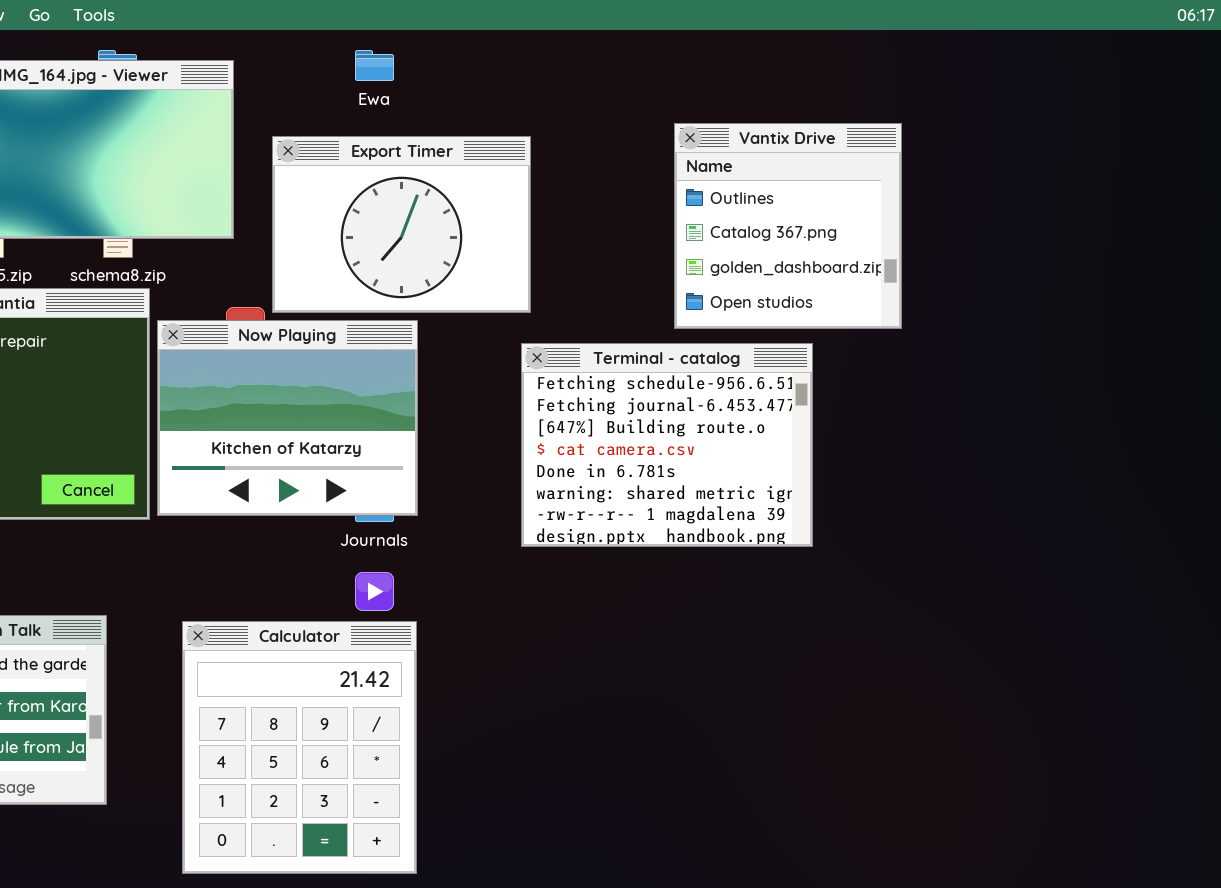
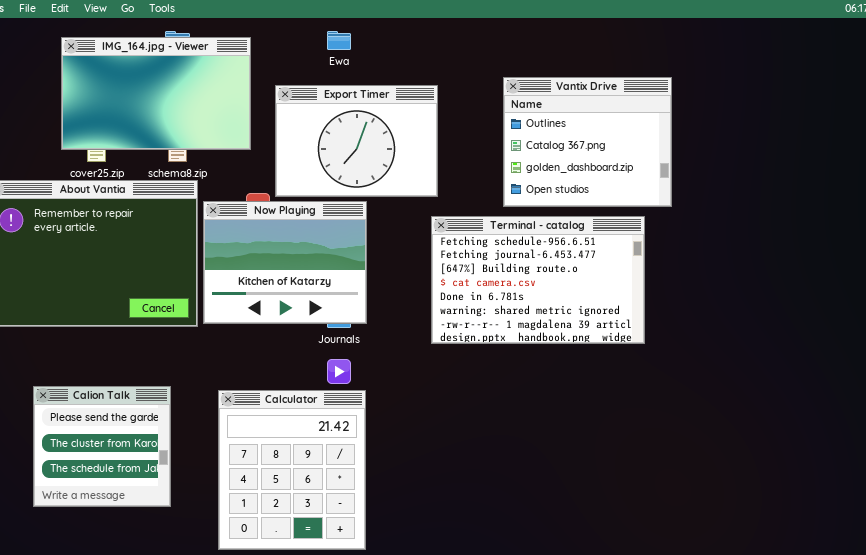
Vantix Drive: [674,123,902,329] -> [503,77,672,207], resized
Terminal - catalog: [521,343,813,547] -> [431,216,645,344], resized

